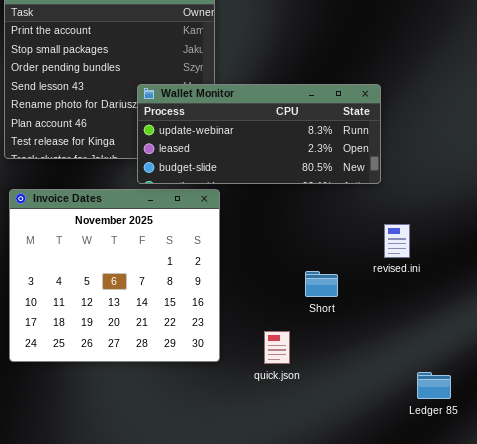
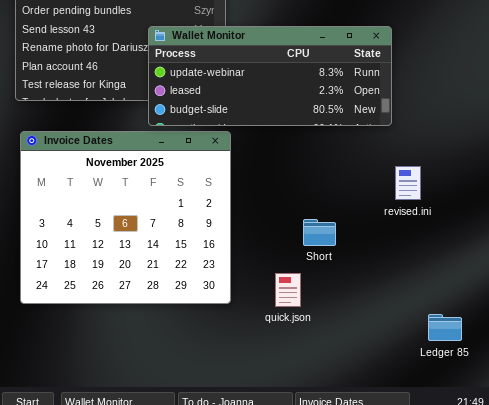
Short: [305,271,338,297] -> [303,219,336,246], moved

